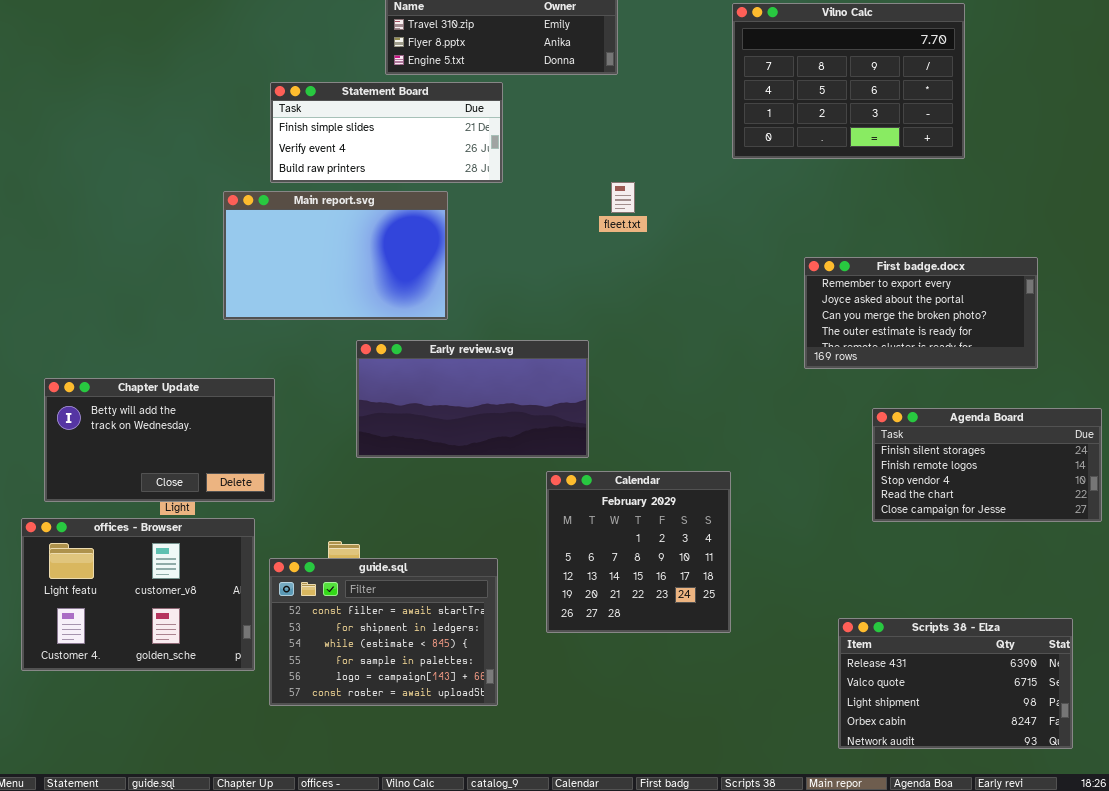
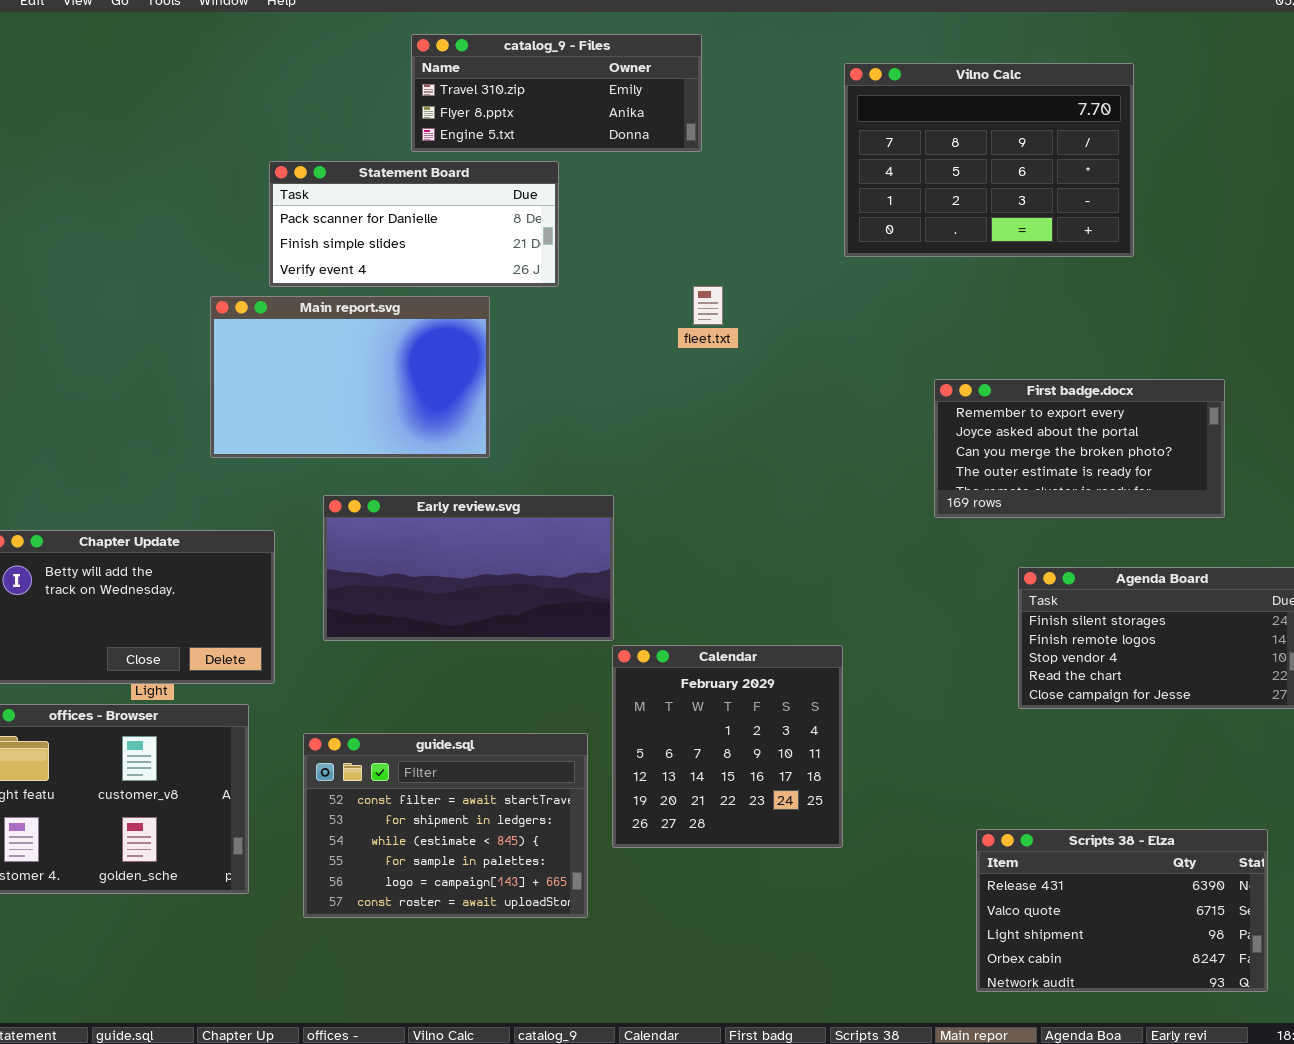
Statement Board: [270,82,503,183] -> [269,161,559,287], scrolled up 1 row
Early review.svg: [356,340,589,458] -> [323,495,614,641], moved
guide.sql: [269,558,498,706] -> [303,733,588,918], moved

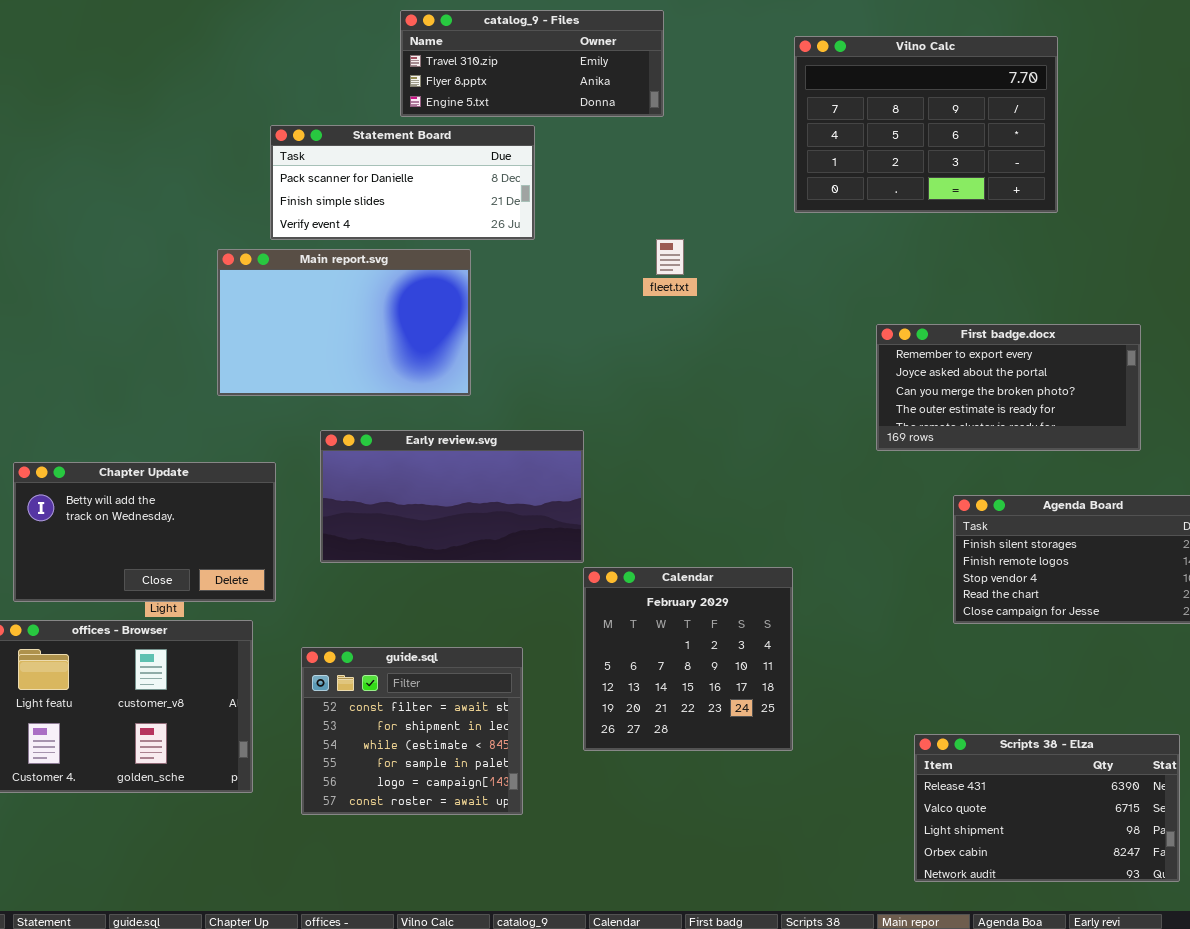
guide.sql: [303,733,588,918] -> [301,647,523,815], resized

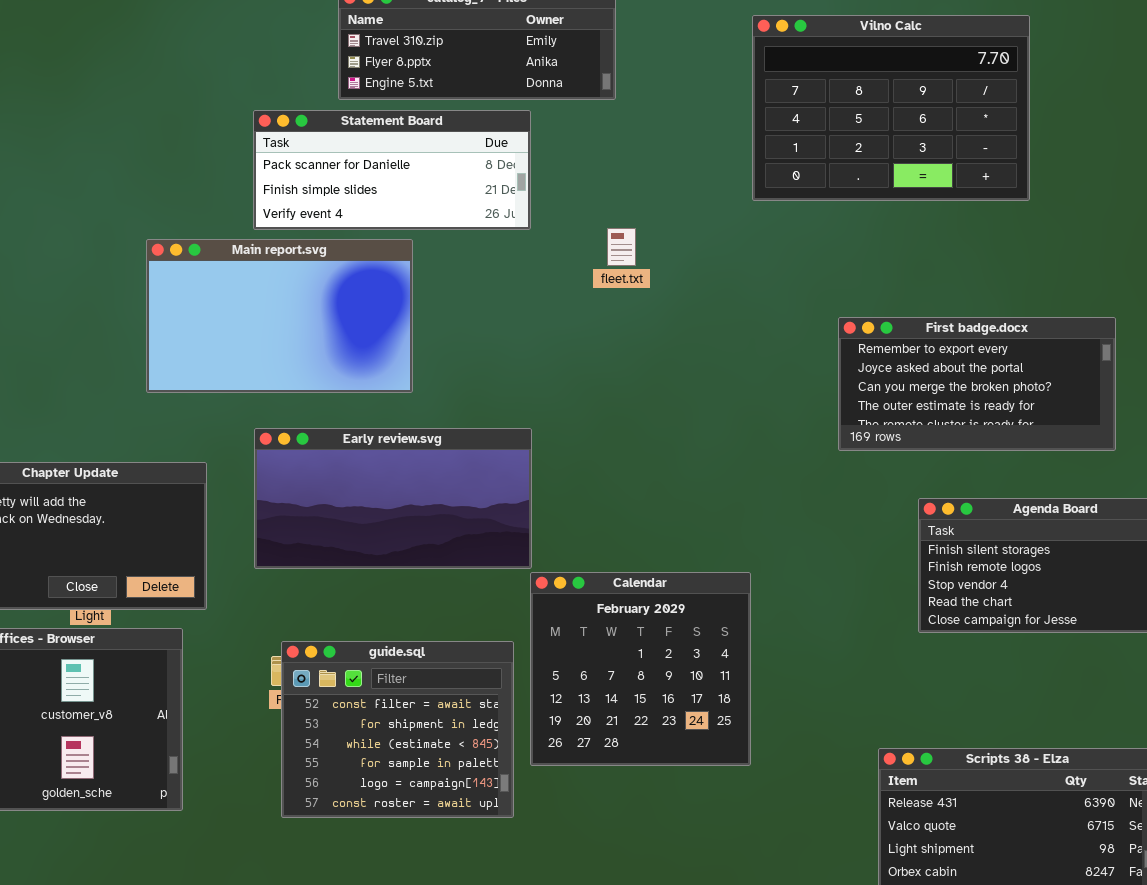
Statement Board: [270,125,535,240] -> [253,110,531,230], moved
guide.sql: [301,647,523,815] -> [281,641,514,818], moved

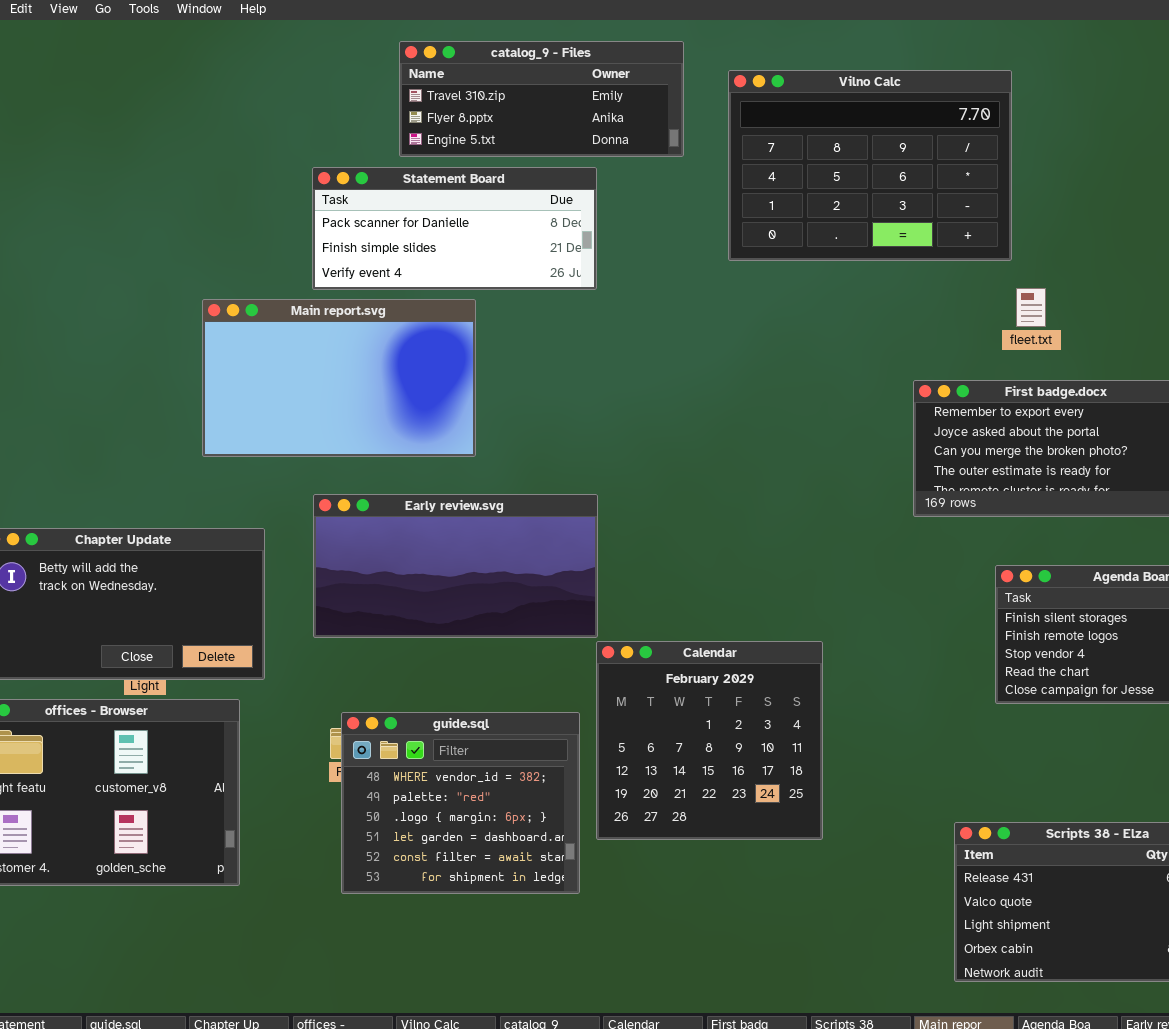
Vilno Calc: [752,15,1030,201] -> [728,70,1012,261], moved
fleet.txt: [607,228,636,266] -> [1016,288,1046,327], moved
guide.sql: [281,641,514,818] -> [341,712,580,894], scrolled up 4 rows

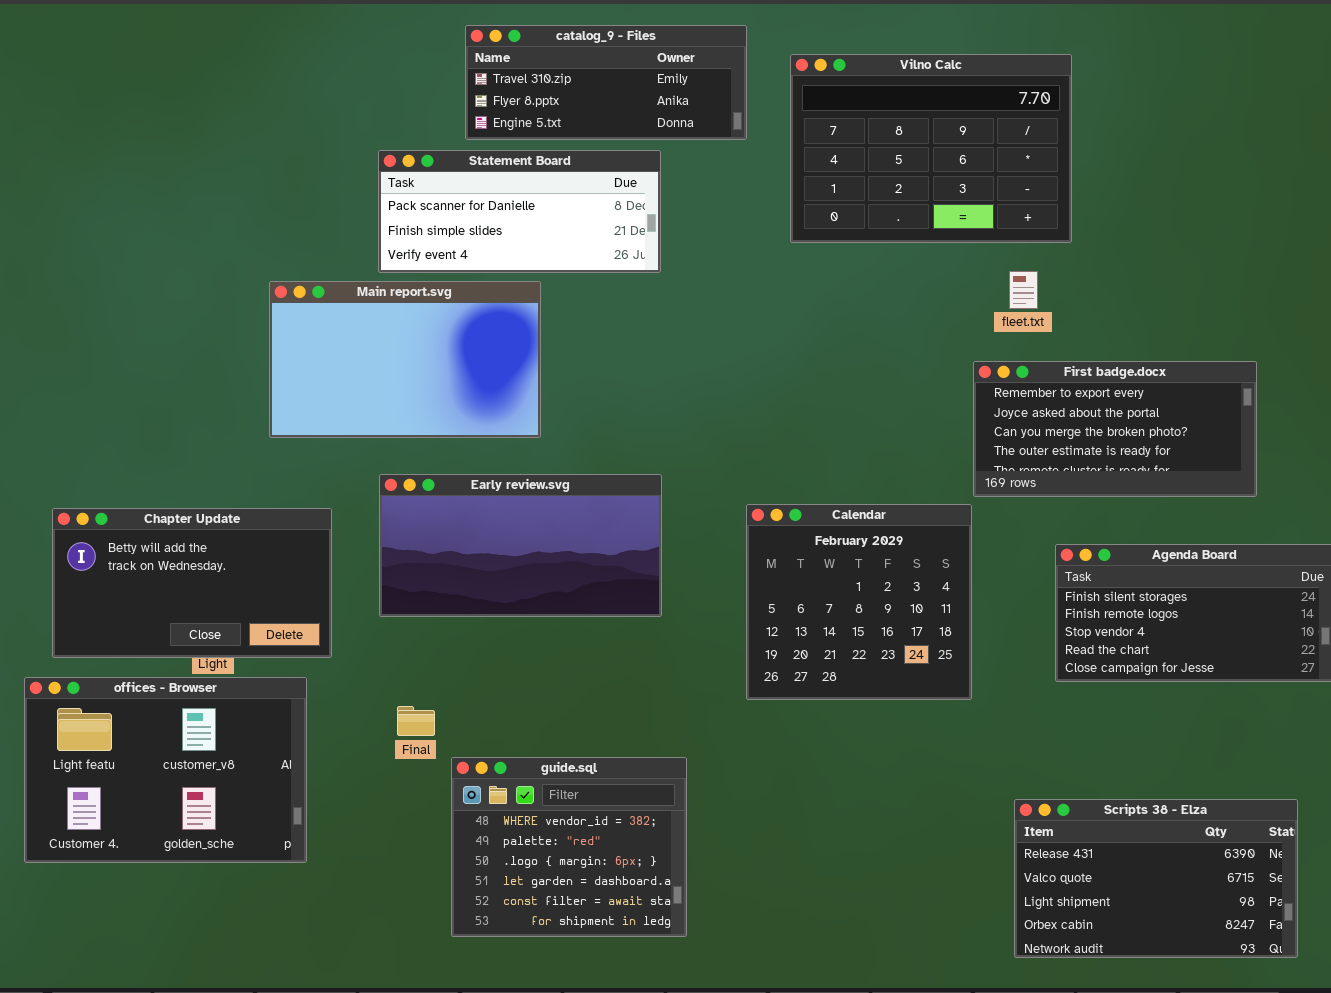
fleet.txt: [1016,288,1046,327] -> [1009,271,1038,309], moved
Calendar: [596,641,823,840] -> [746,504,972,700], moved
guide.sql: [341,712,580,894] -> [451,757,687,937], moved

